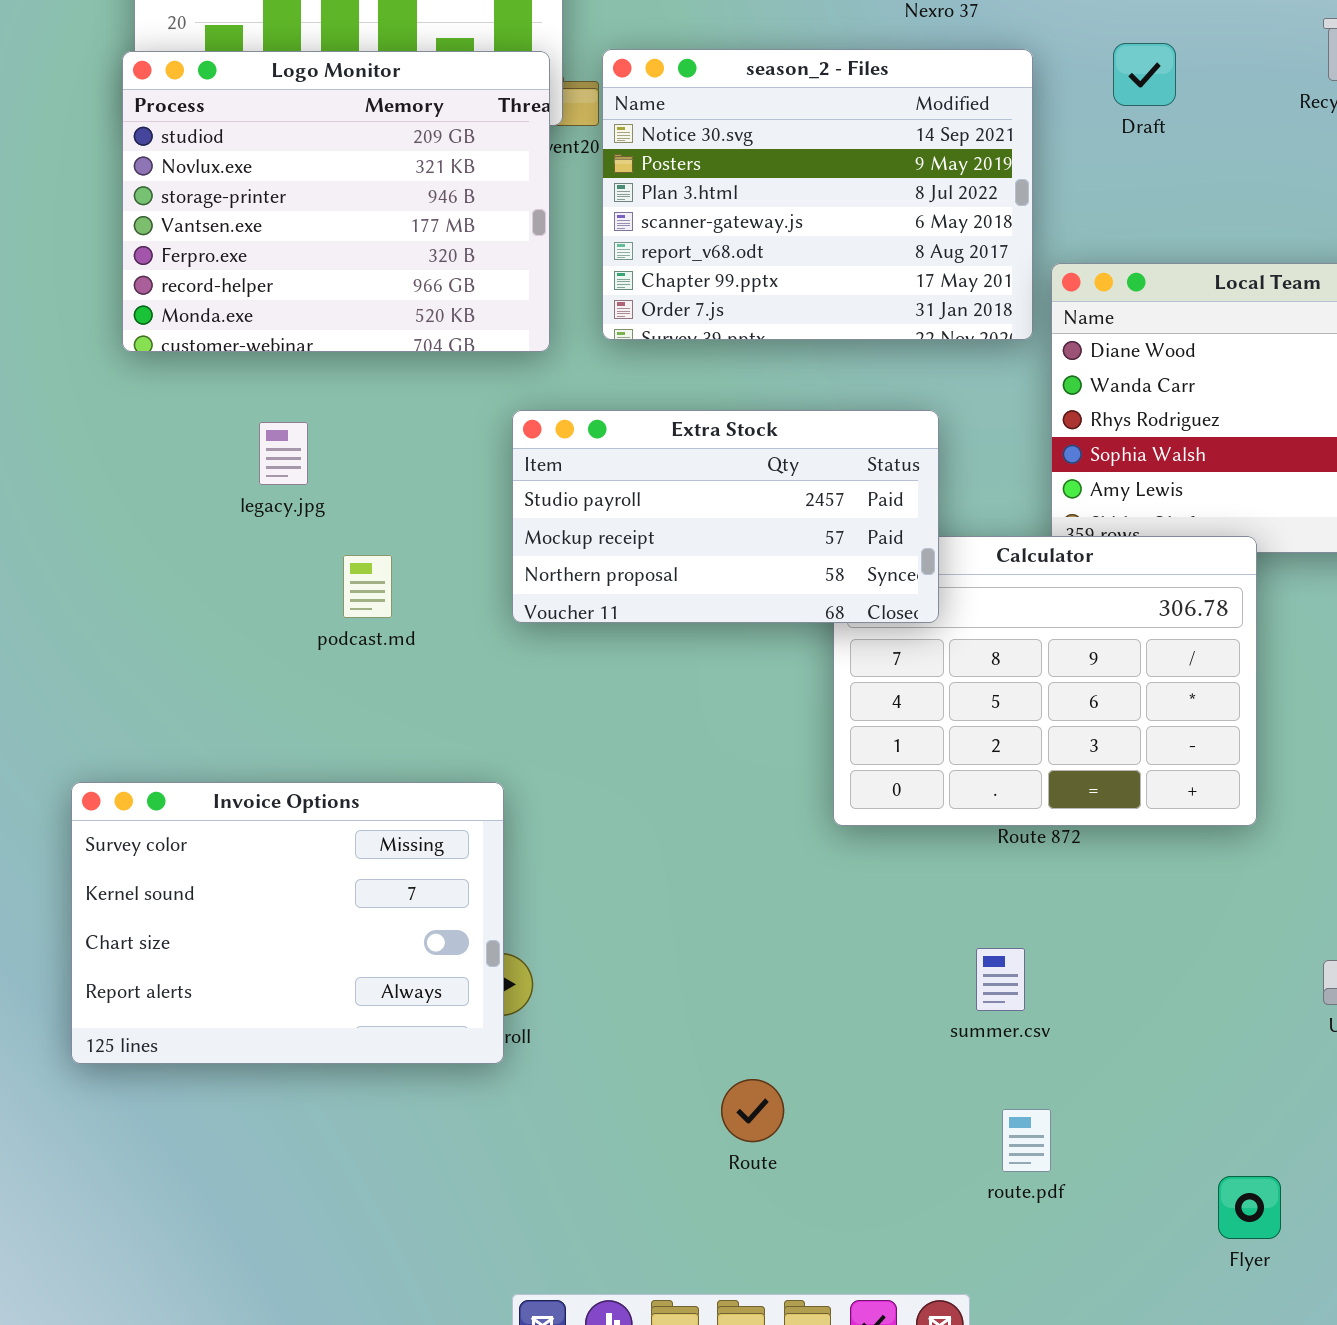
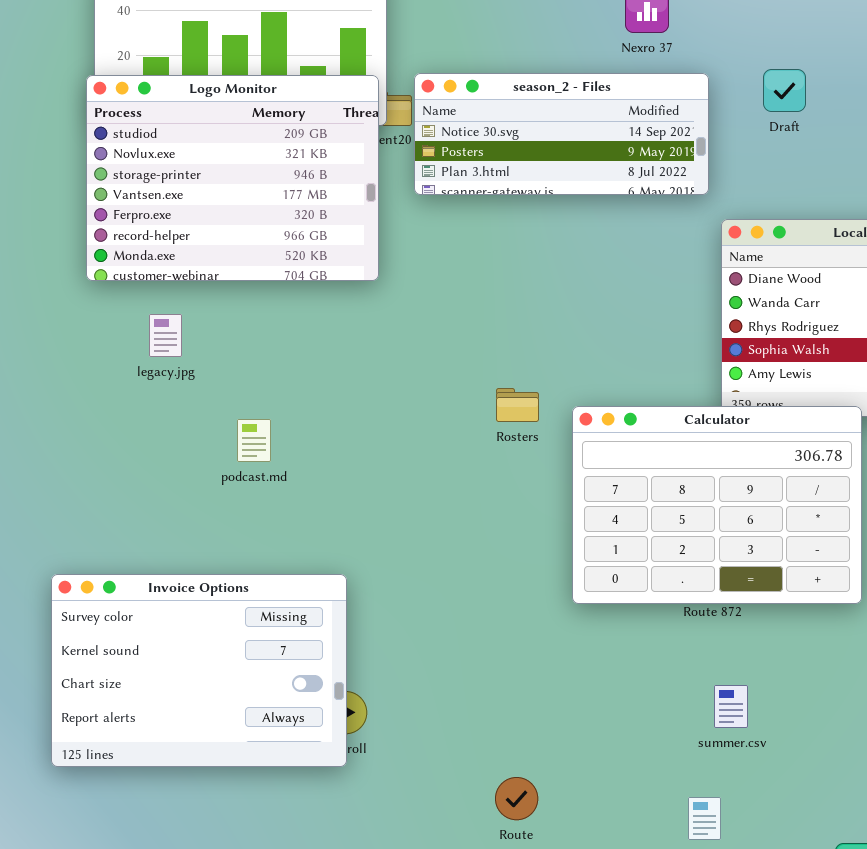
season_2 - Files: [602,49,1033,340] -> [414,73,709,195], resized
Extra Stock: [512,410,939,623] -> none, closed
legacy.jpg: [259,422,308,485] -> [149,314,182,357], moved
summer.csv: [976,948,1025,1011] -> [714,685,748,728], moved

